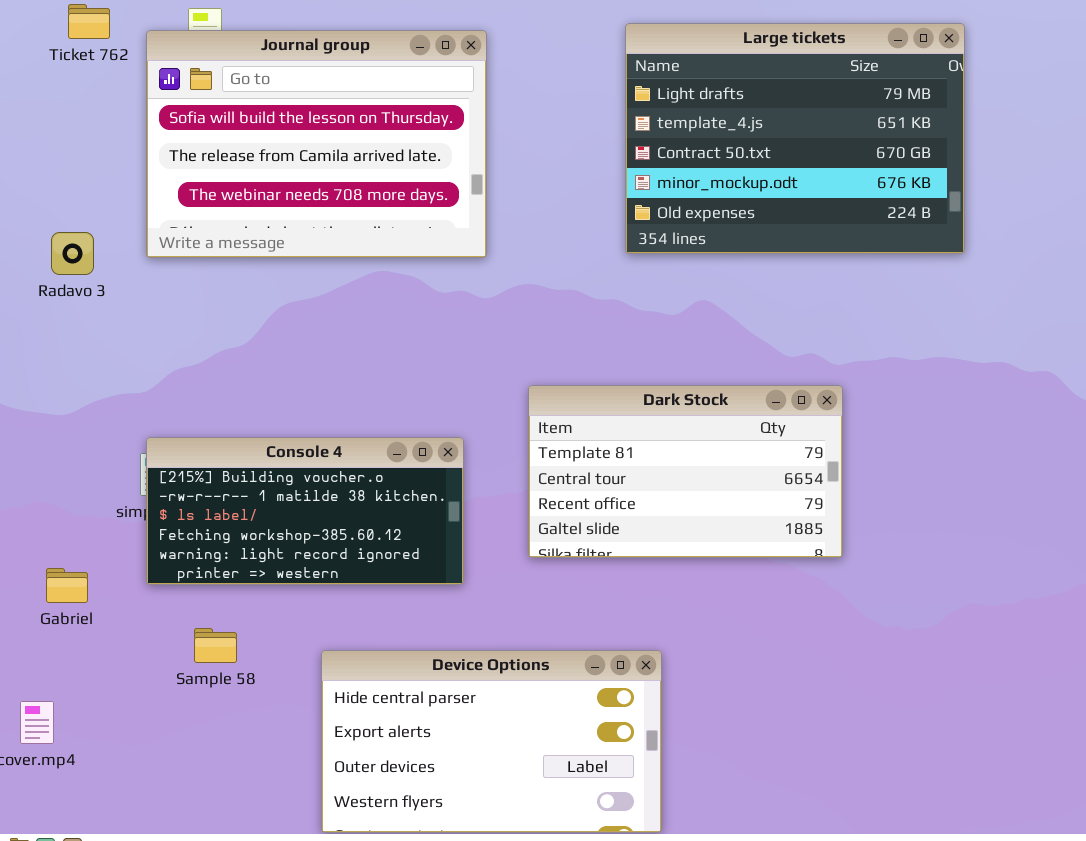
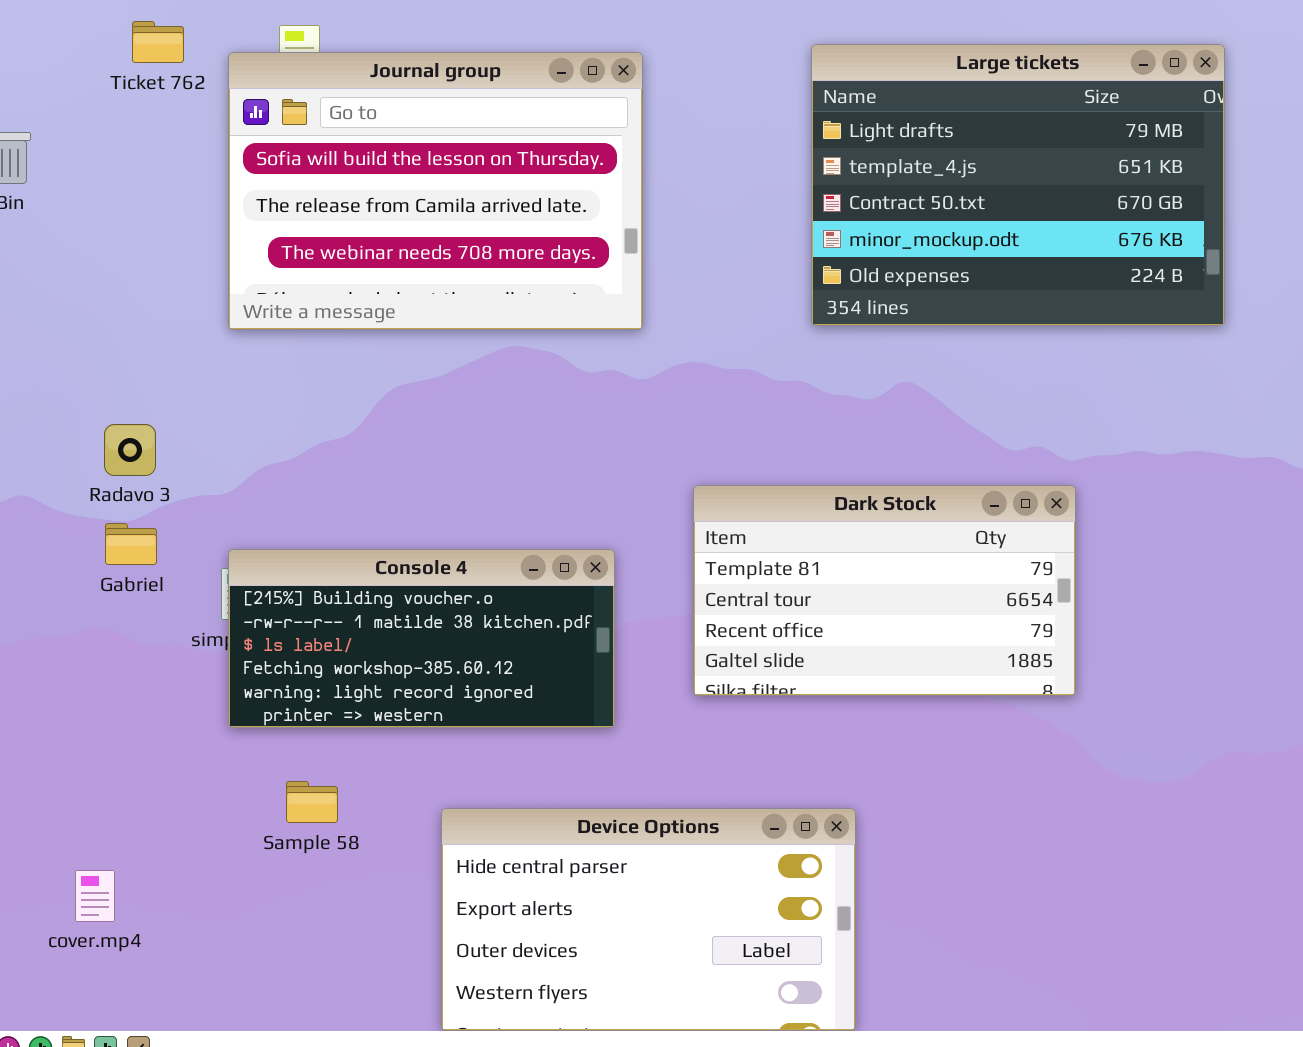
Radavo 3: [51,232,94,275] -> [104,424,156,476], moved
Gabriel: [46,568,88,603] -> [105,523,157,565], moved

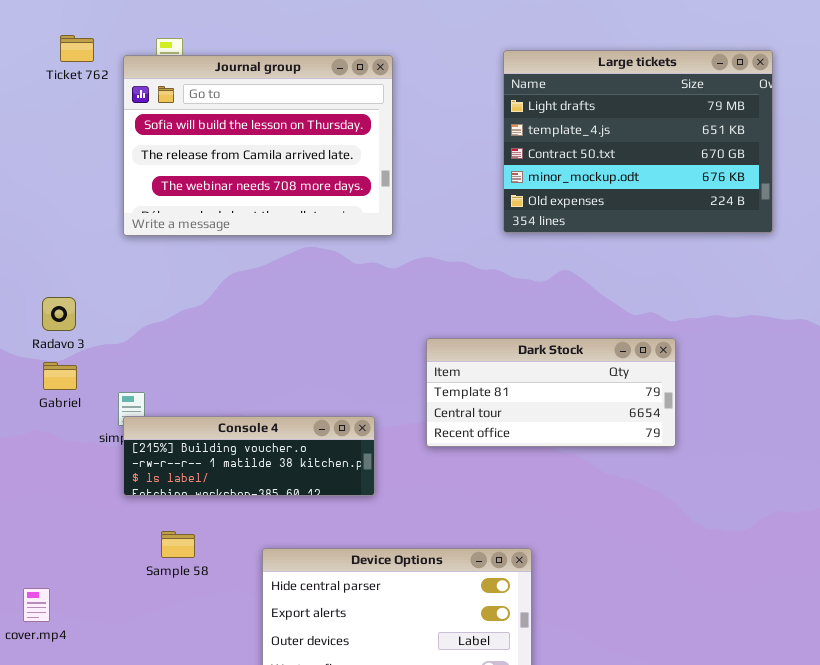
Dark Stock: [693,485,1076,696] -> [426,338,676,447], resized
Console 4: [228,549,615,728] -> [123,416,375,496], resized

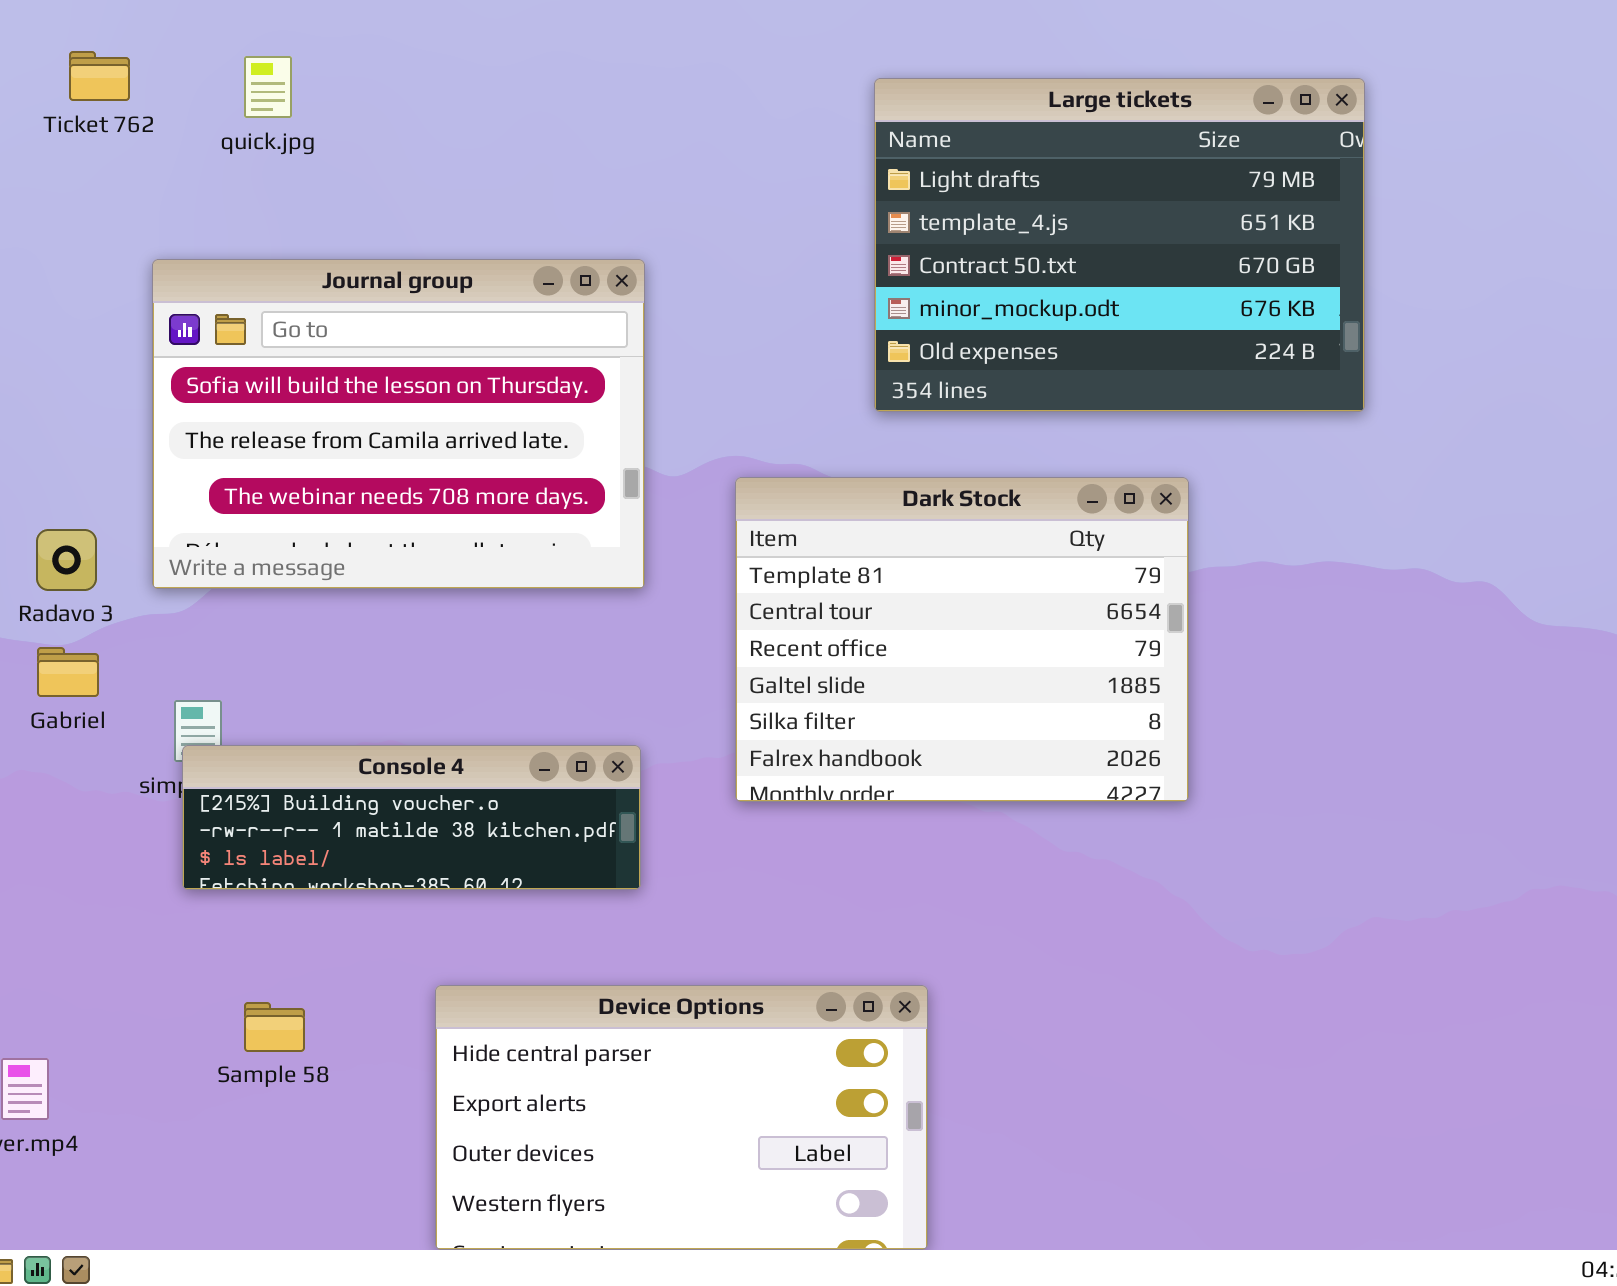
Journal group: [123,55,393,236] -> [152,259,645,589], moved
Dark Stock: [426,338,676,447] -> [735,477,1189,802], resized
Sample 58: [161,531,195,558] -> [244,1002,305,1052], moved

